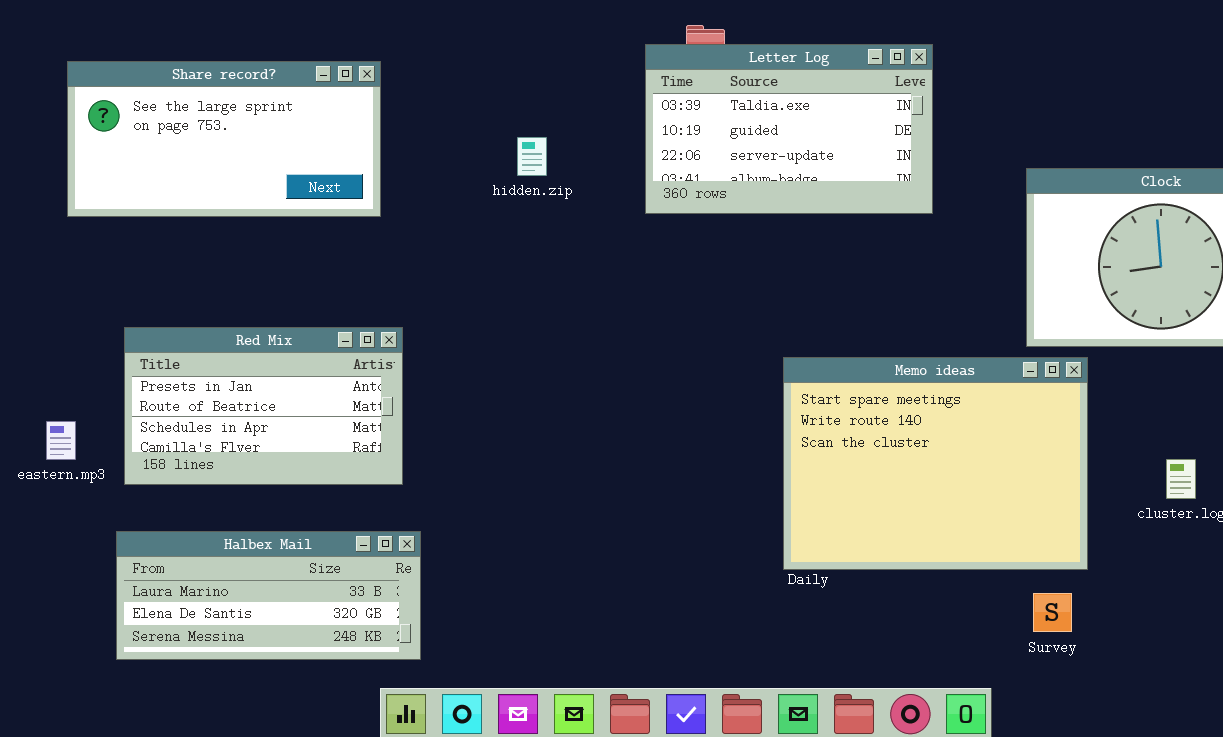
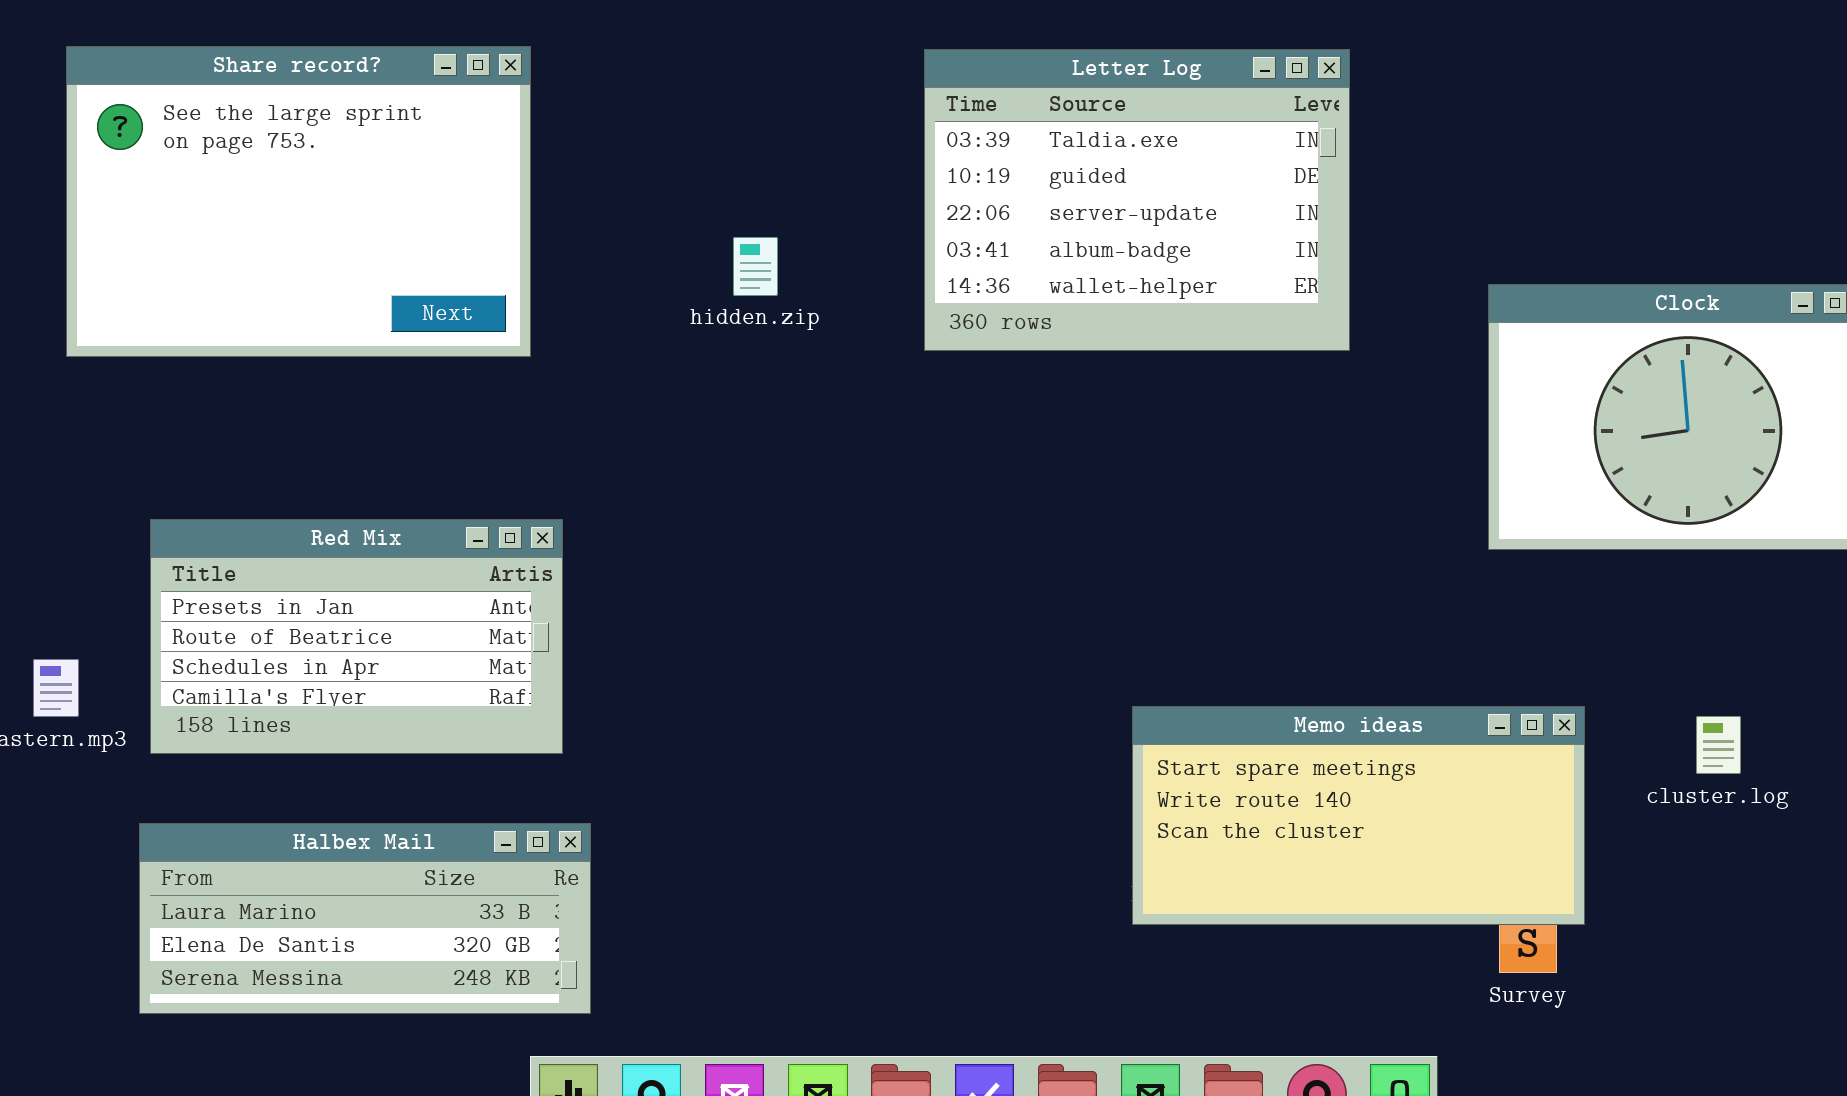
Letter Log: [645,44,933,214] -> [924,49,1350,351], resized
Share record?: [67,61,381,217] -> [66,46,531,357], resized
Memo ideas: [783,357,1088,570] -> [1132,706,1585,925], moved, resized

